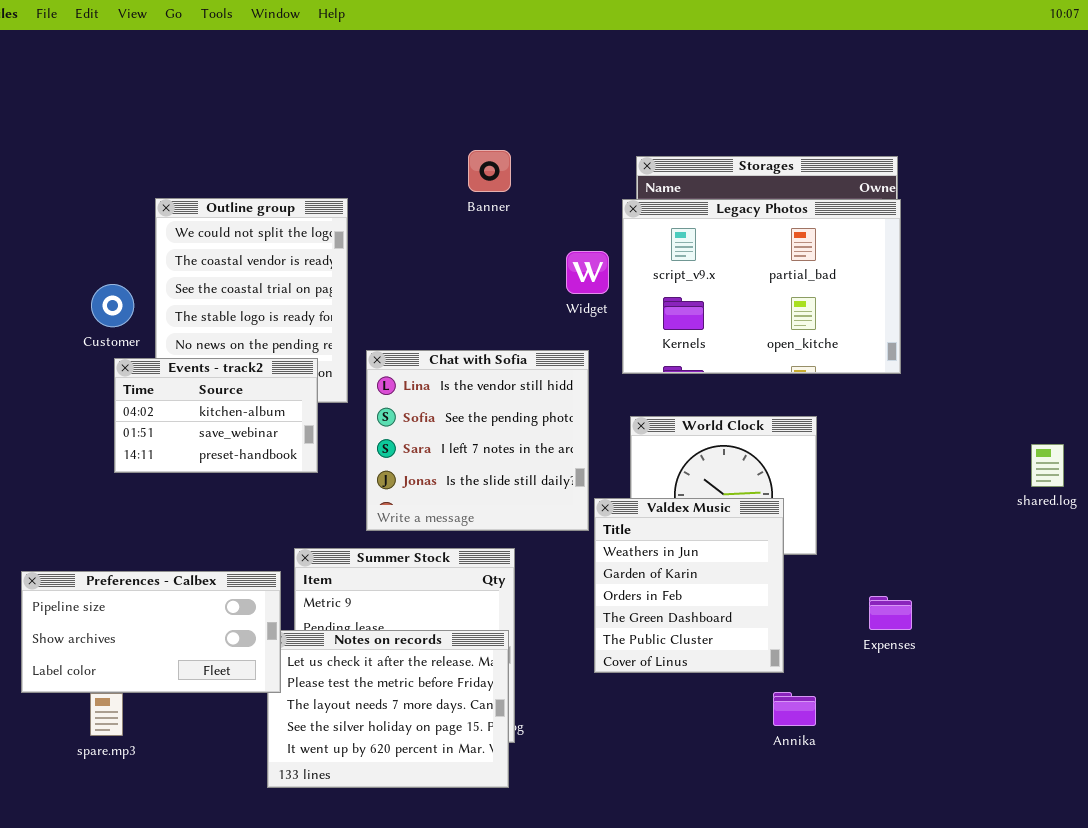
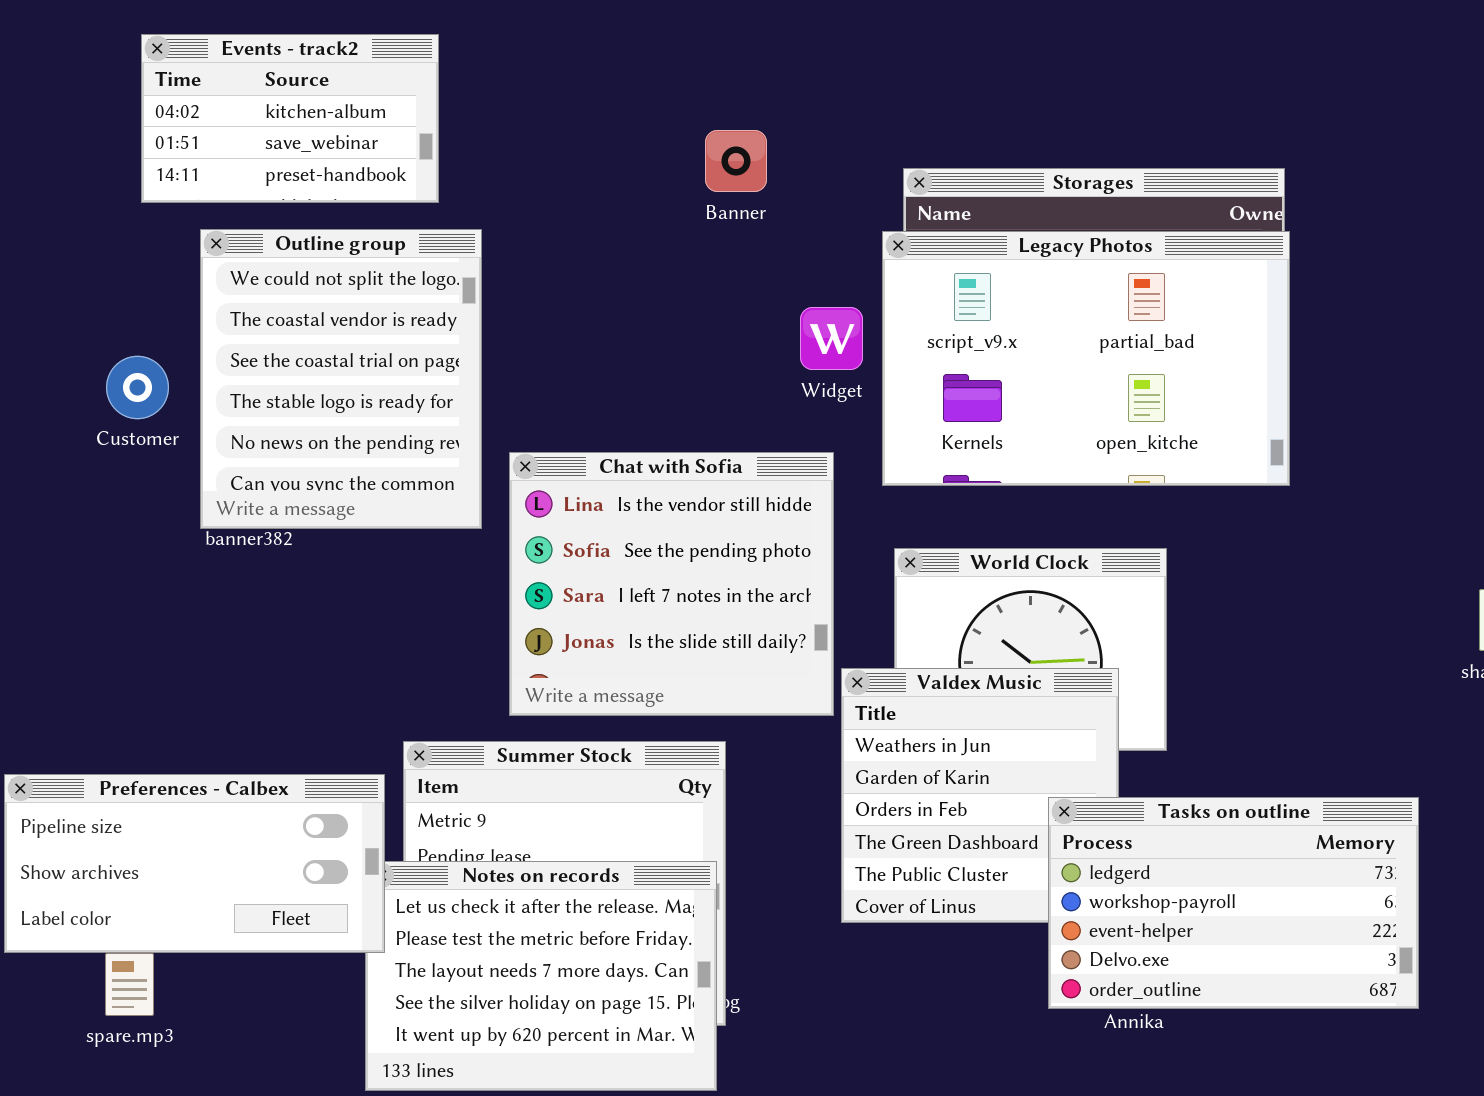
Banner: [468,150,511,192] -> [705,130,767,192], moved
Events - track2: [114,358,318,473] -> [141,34,439,203], moved
Tasks on outline: none -> [1048,797,1419,1009], opened

